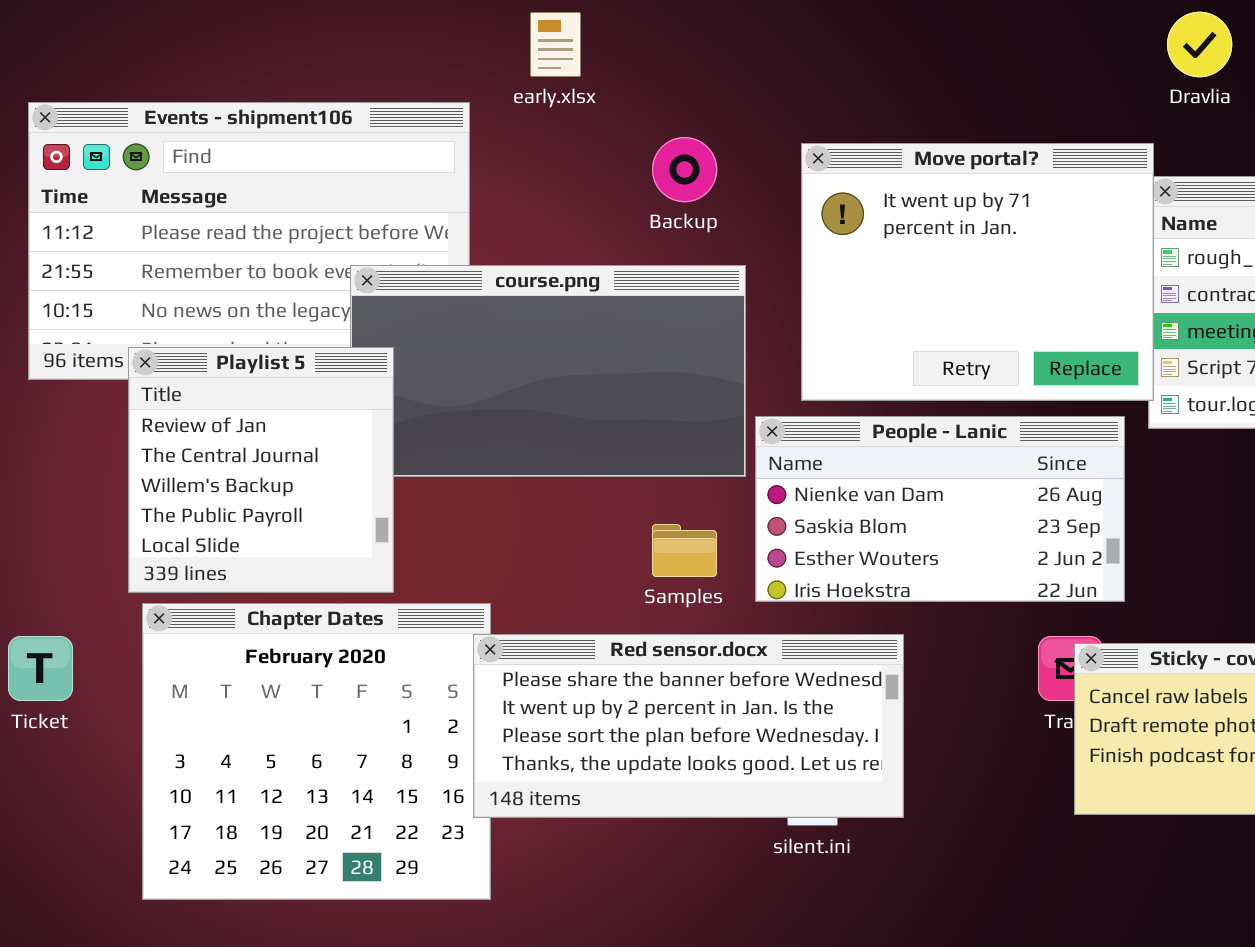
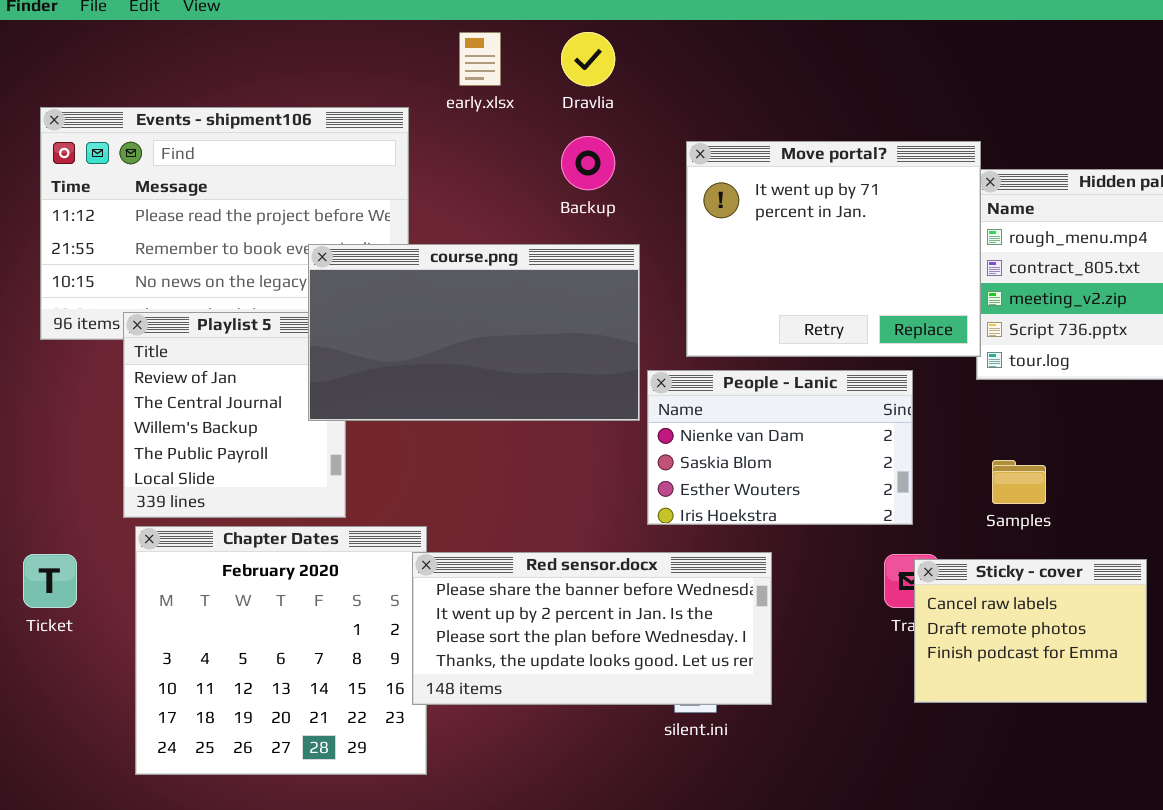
Dravlia: [1167,12,1232,77] -> [561,32,615,86], moved
course.png: [350,265,746,477] -> [308,244,640,421], raised
People - Lanic: [755,416,1125,602] -> [647,370,913,525], resized
Samples: [652,524,717,577] -> [992,460,1046,504], moved

